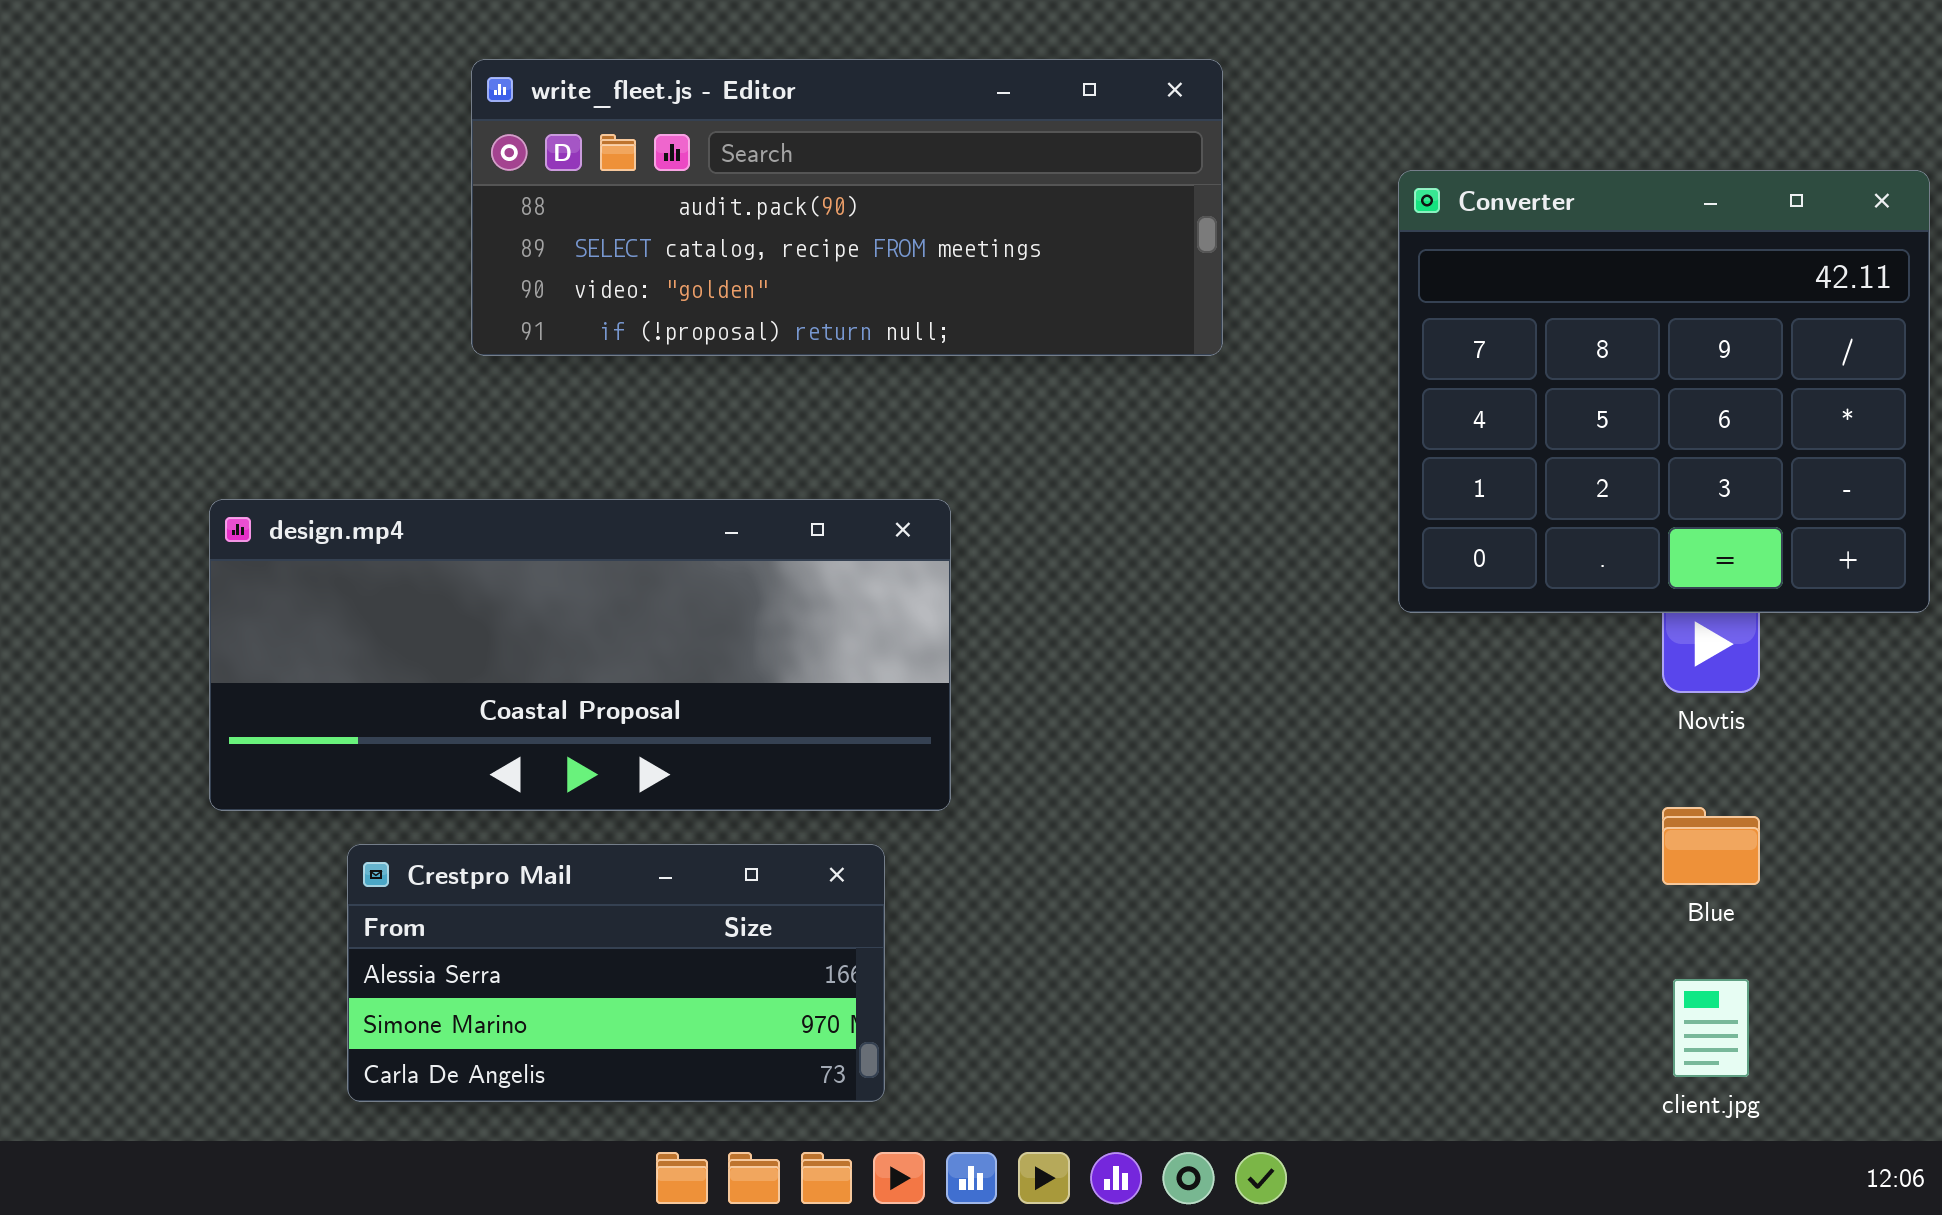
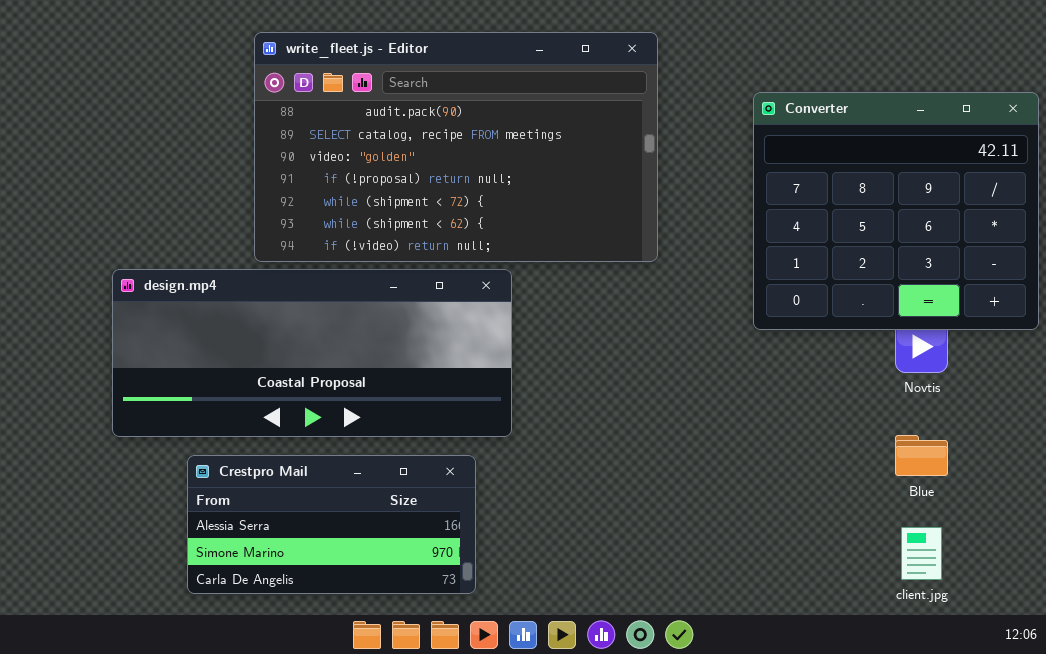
write_fleet.js - Editor: [471,59,1223,356] -> [254,32,658,262], resized

